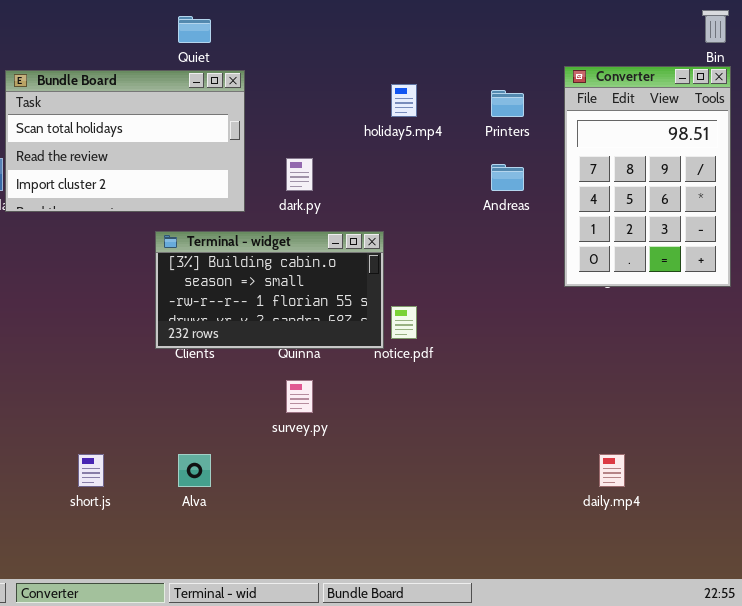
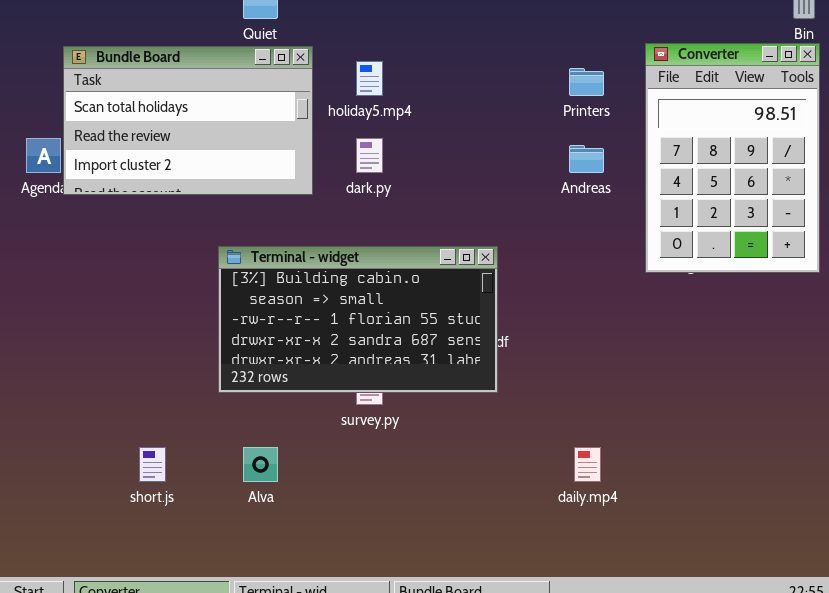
holiday5.mp4: [391,84,417,117] -> [356,61,383,96], moved
Terminal - widget: [155,231,384,349] -> [218,246,498,393], moved, resized
daily.mp4: [599,454,625,487] -> [574,447,601,482], moved

